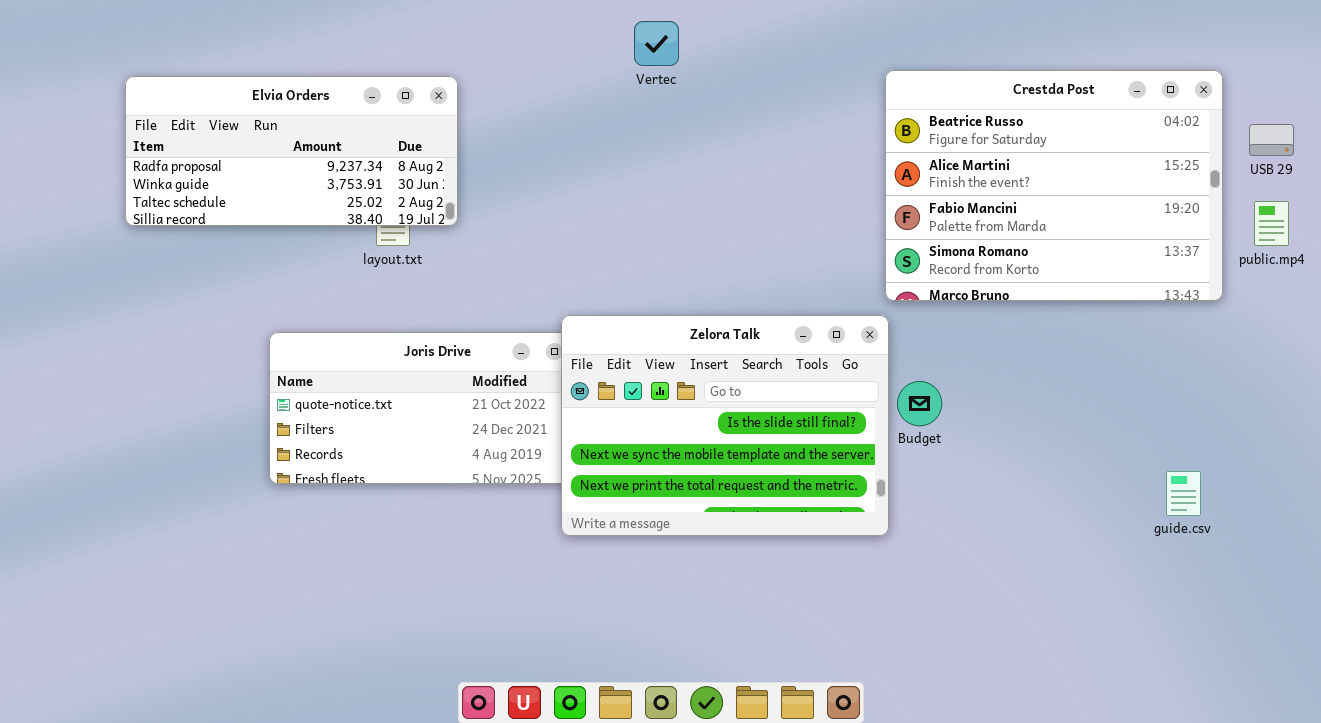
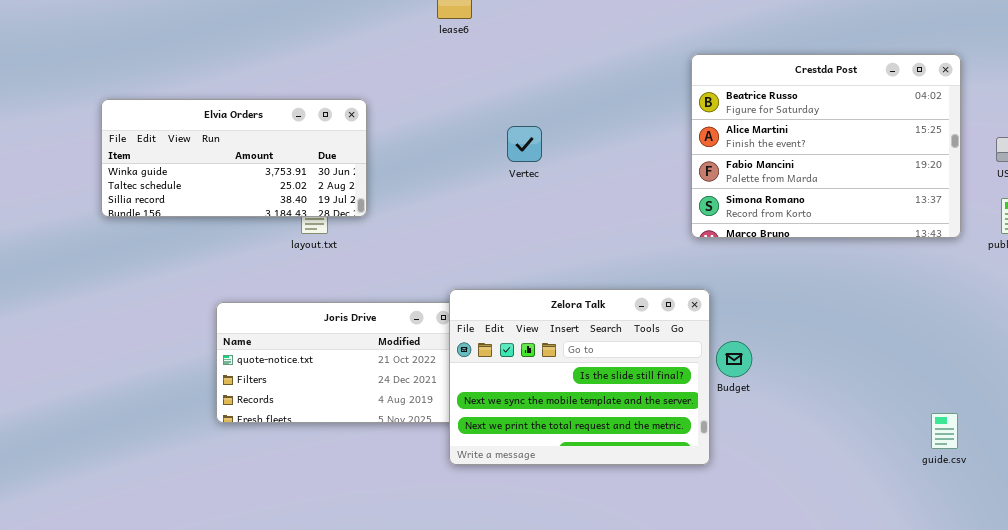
Vertec: [634,21,679,66] -> [507,126,542,162], moved
Crestda Post: [885,70,1223,301] -> [691,54,961,238], moved
Elvia Orders: [125,76,458,226] -> [101,99,367,217], scrolled down 1 row

